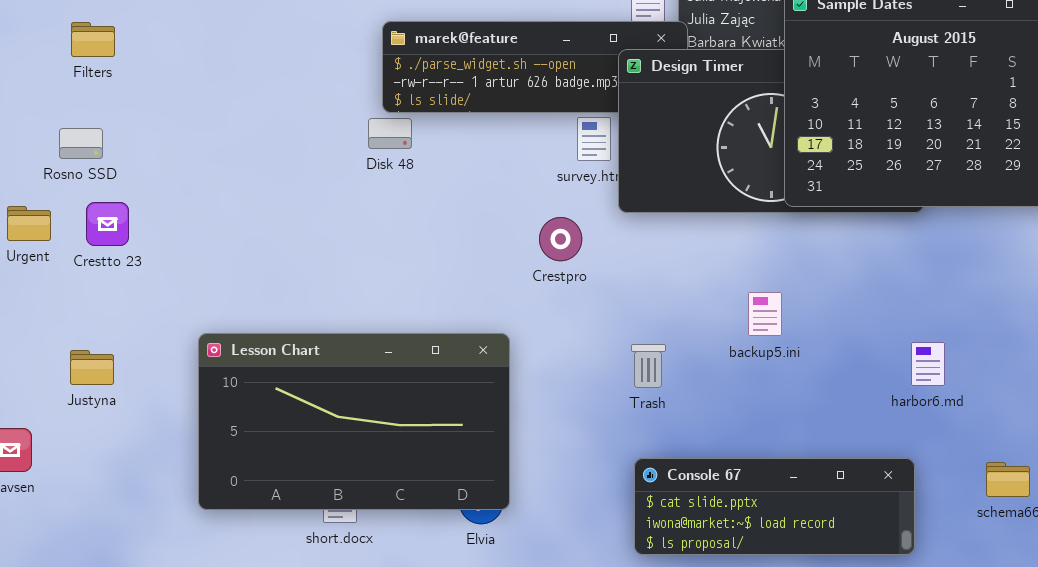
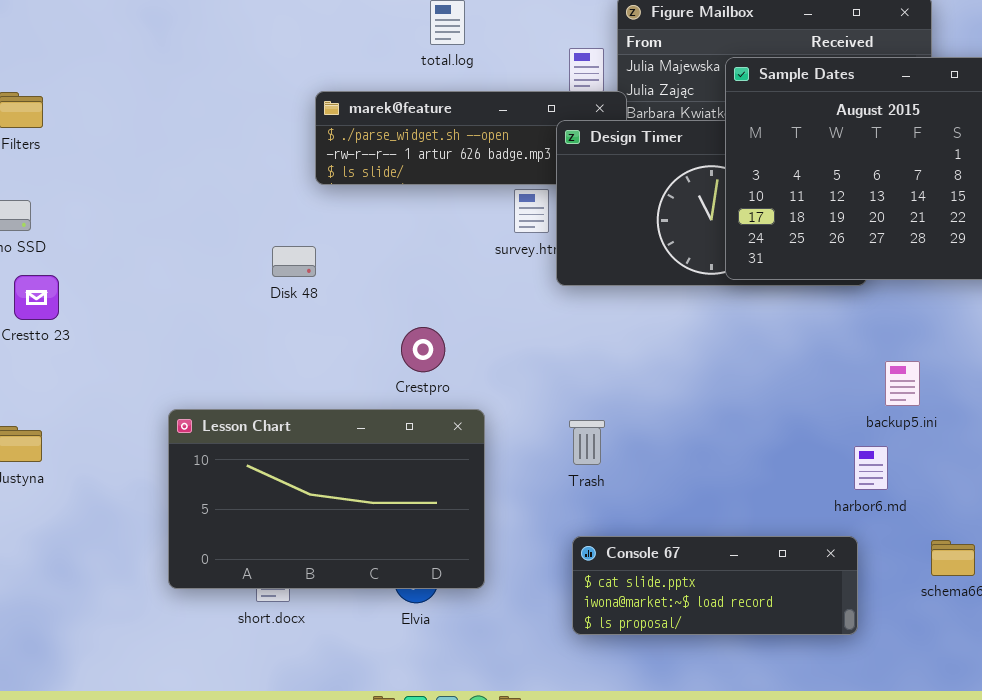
Disk 48: [368,118,412,149] -> [272,246,316,277], moved
Crestpro: [539,217,582,261] -> [401,327,445,372], moved
backup5.ini: [748,292,782,336] -> [885,361,920,406], moved
Lesson Chart: [198,333,510,510] -> [168,409,485,589], moved
harbor6.md: [911,342,945,386] -> [854,446,888,490], moved

